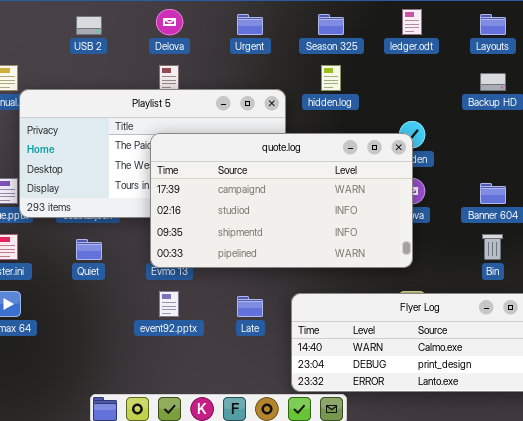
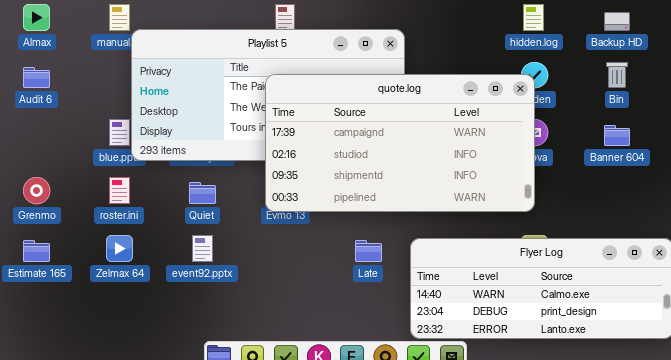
hidden.log: [321,65,341,91] -> [523,4,544,31], moved
Bin: [482,234,503,260] -> [606,62,628,88], moved
event92.pptx: [159,291,179,317] -> [192,235,213,262], moved

